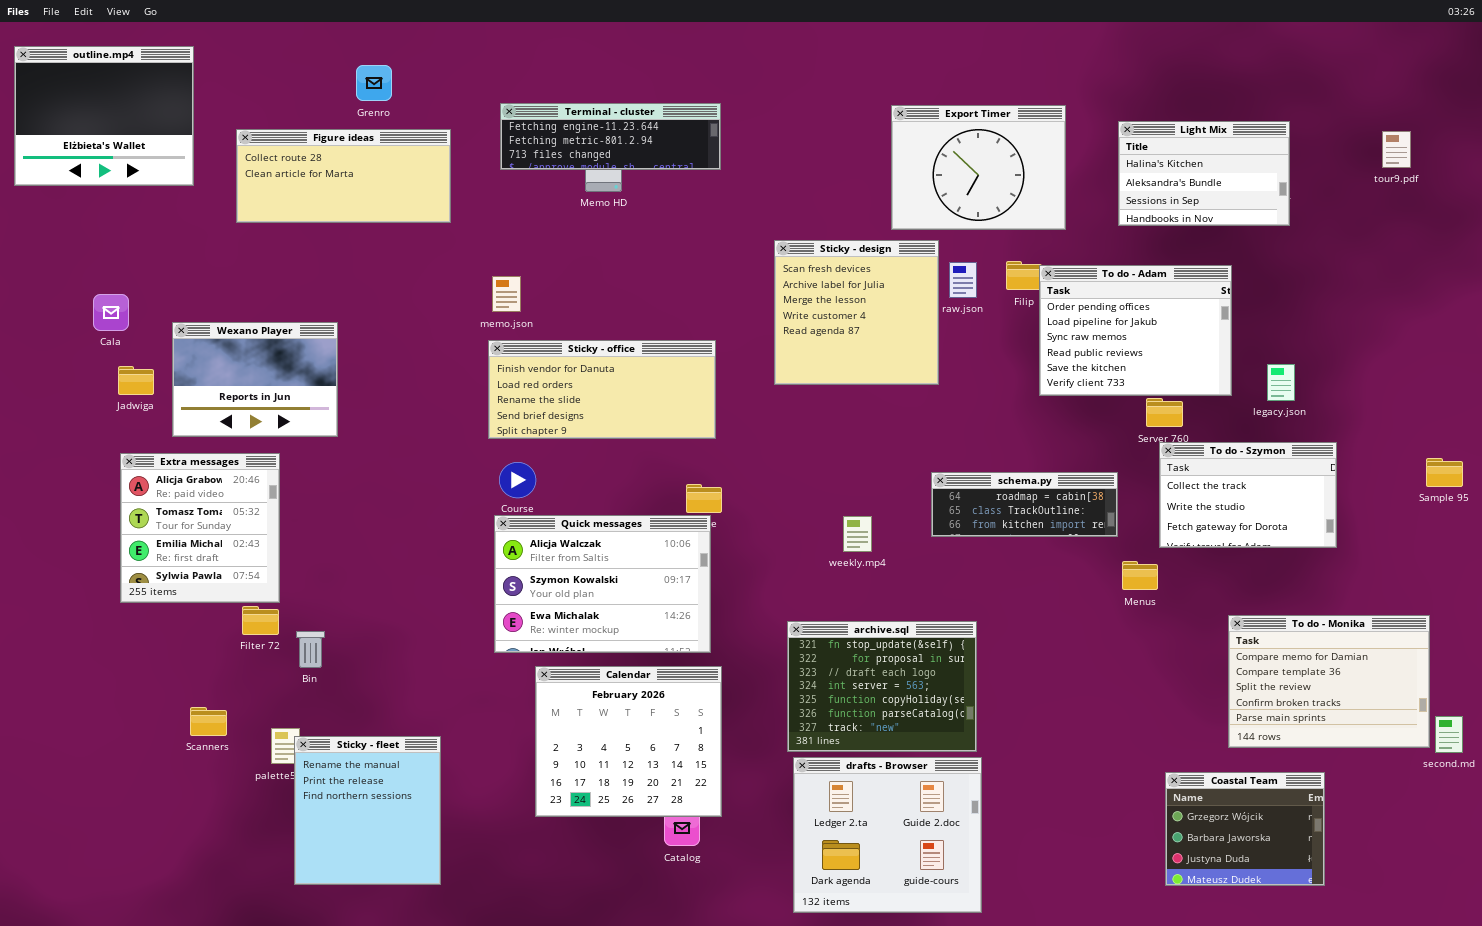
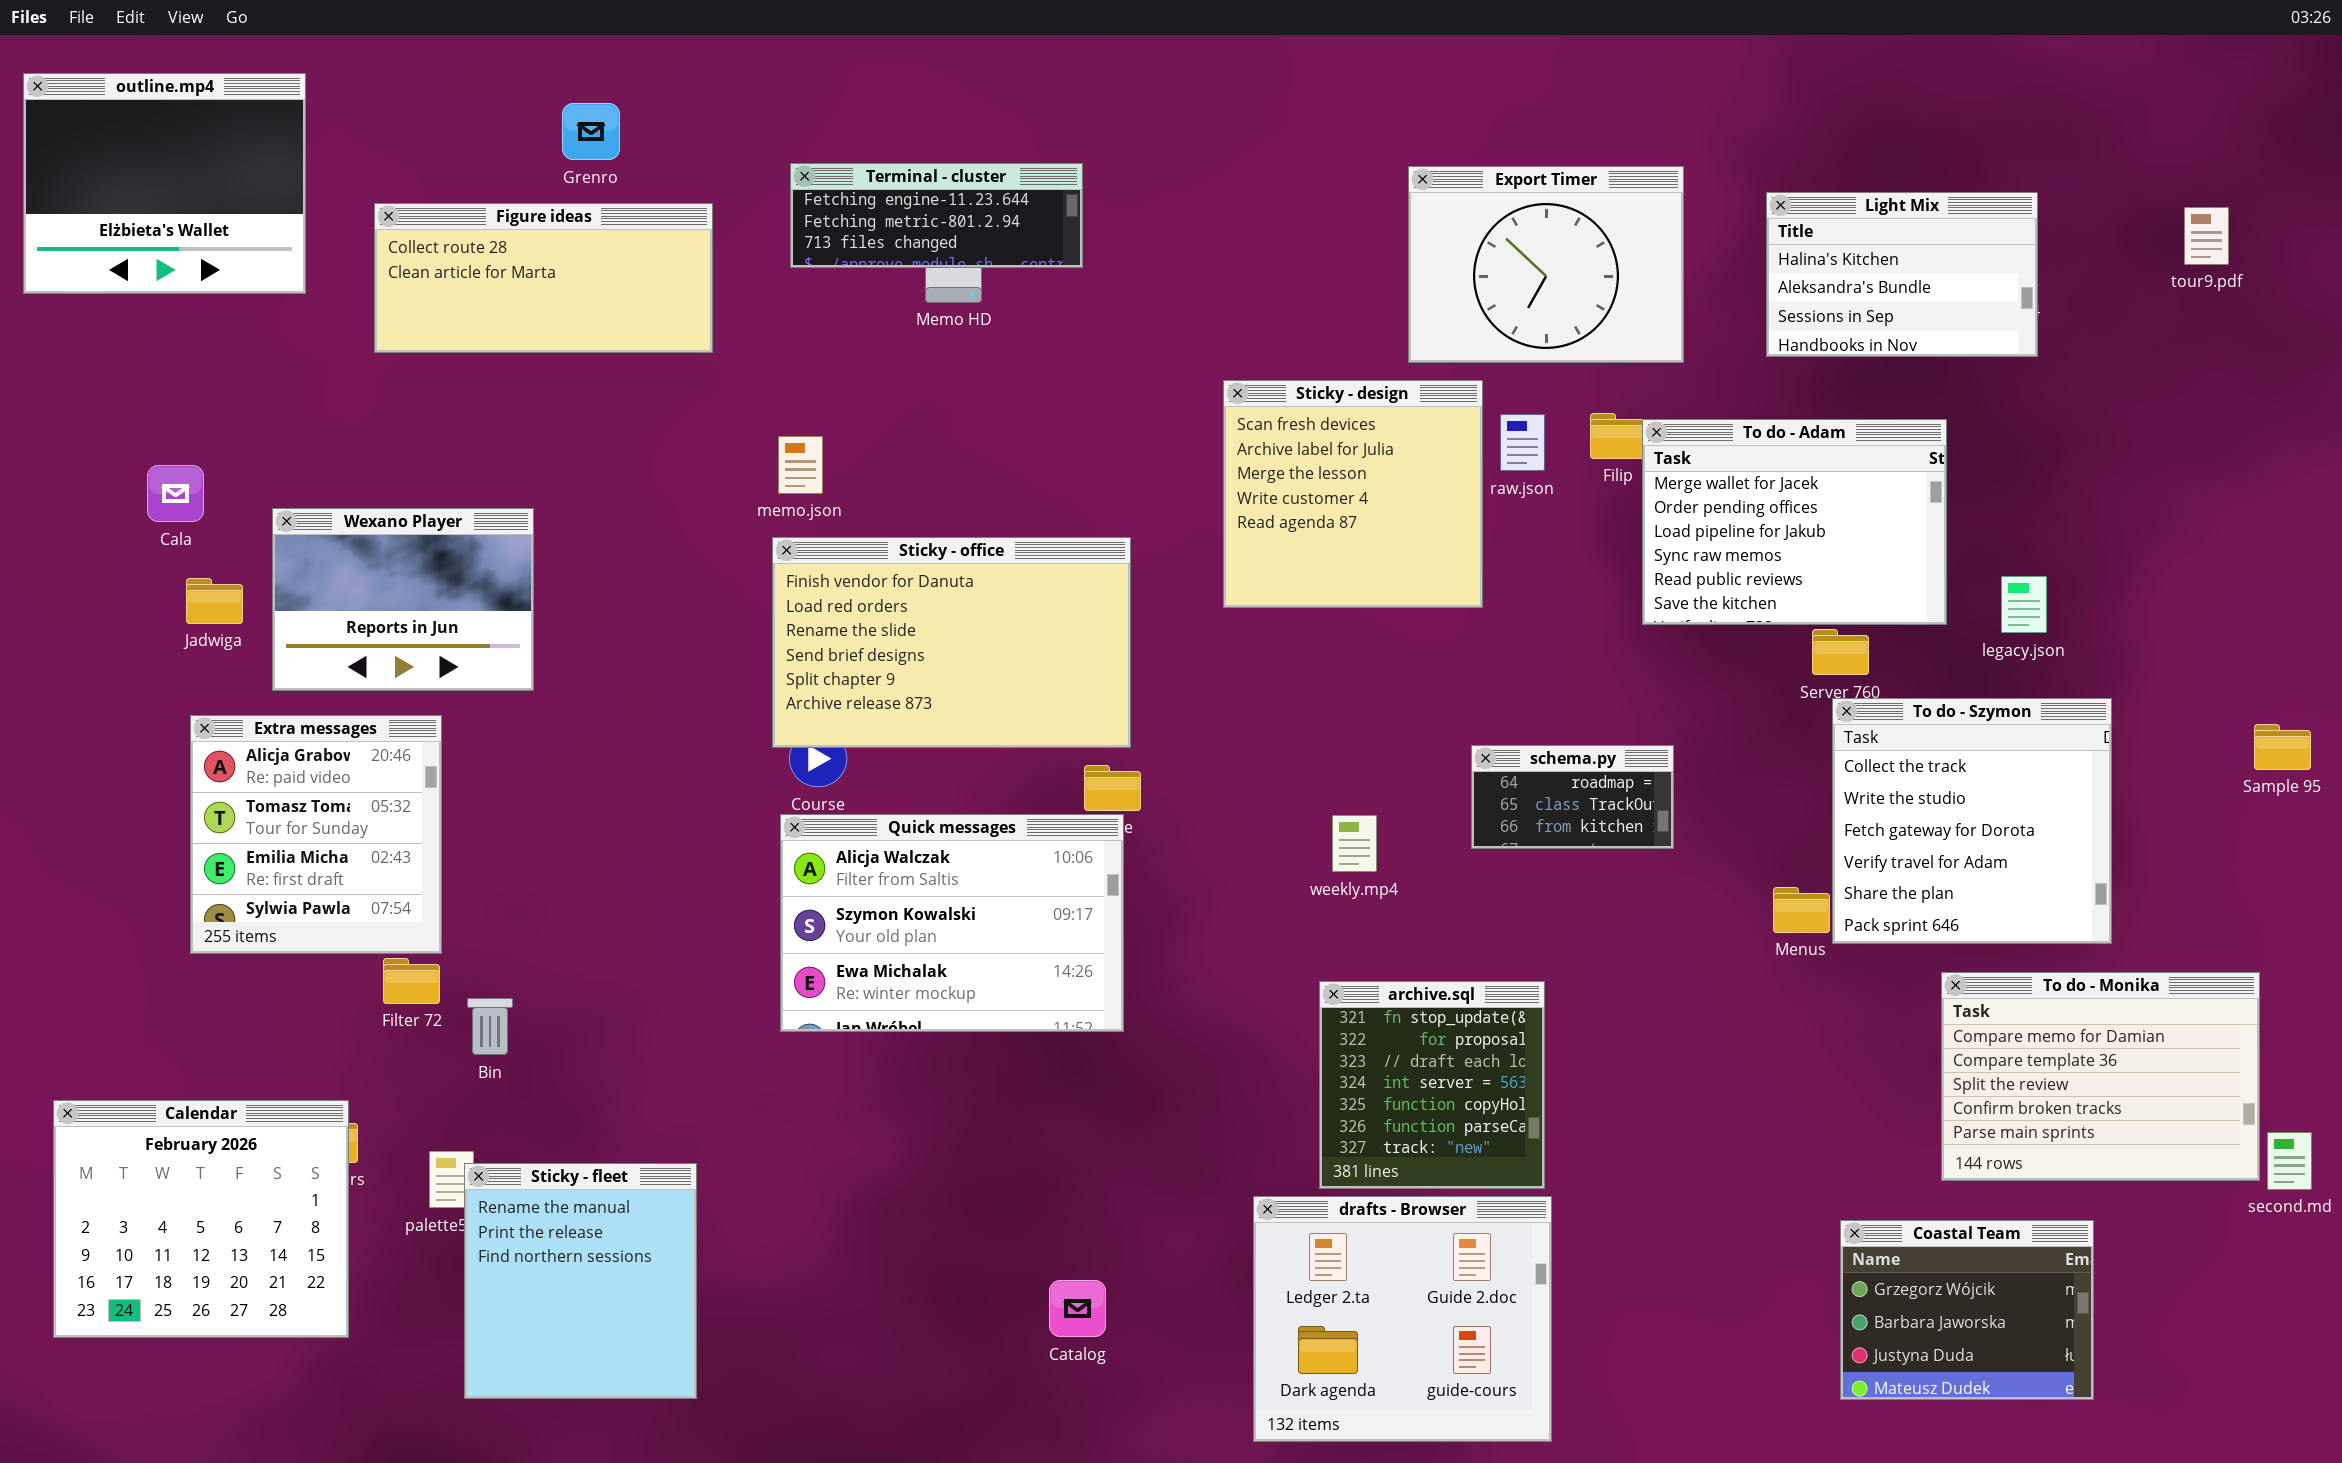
Terminal - cluster: [500,103,721,170] -> [790,163,1083,268], resized
To do - Adam: [1039,265,1232,396] -> [1642,419,1947,625], scrolled up 1 row
Sticky - office: [488,340,716,439] -> [772,537,1131,748], resized
To do - Szymon: [1159,442,1337,548] -> [1832,698,2112,944], resized
schema.py: [931,472,1118,537] -> [1471,745,1674,849], resized
archive.sql: [787,621,977,752] -> [1319,981,1545,1189], resized
Calendar: [535,666,722,817] -> [53,1100,349,1338], moved

